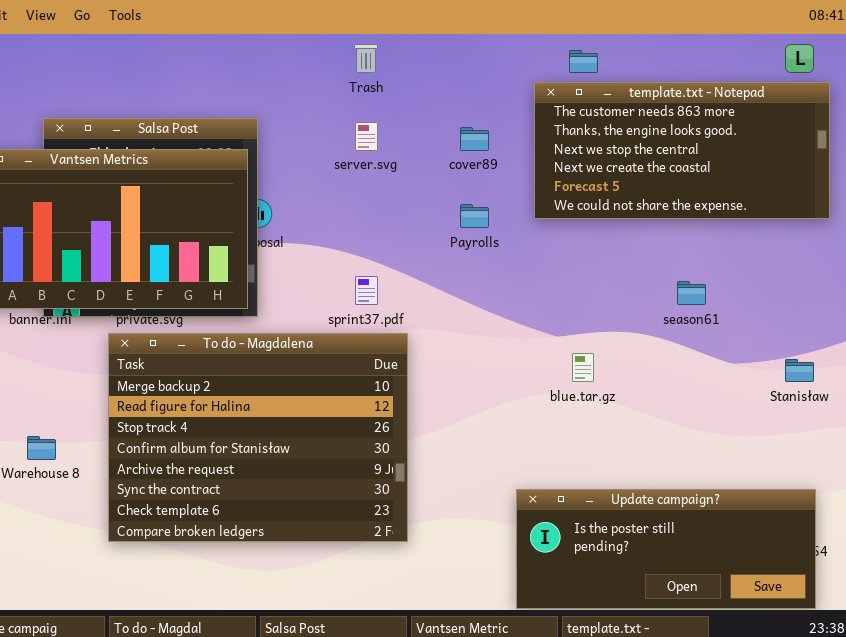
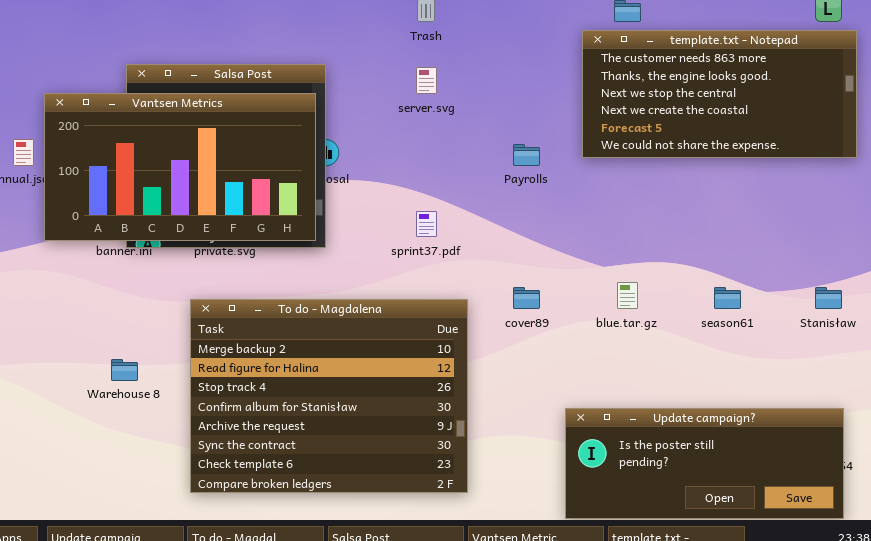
cover89: [460,127,489,151] -> [513,287,540,309], moved
season61: [677,281,706,305] -> [714,287,741,309], moved
To do - Magdalena: [108,333,408,542] -> [190,299,468,493], moved

